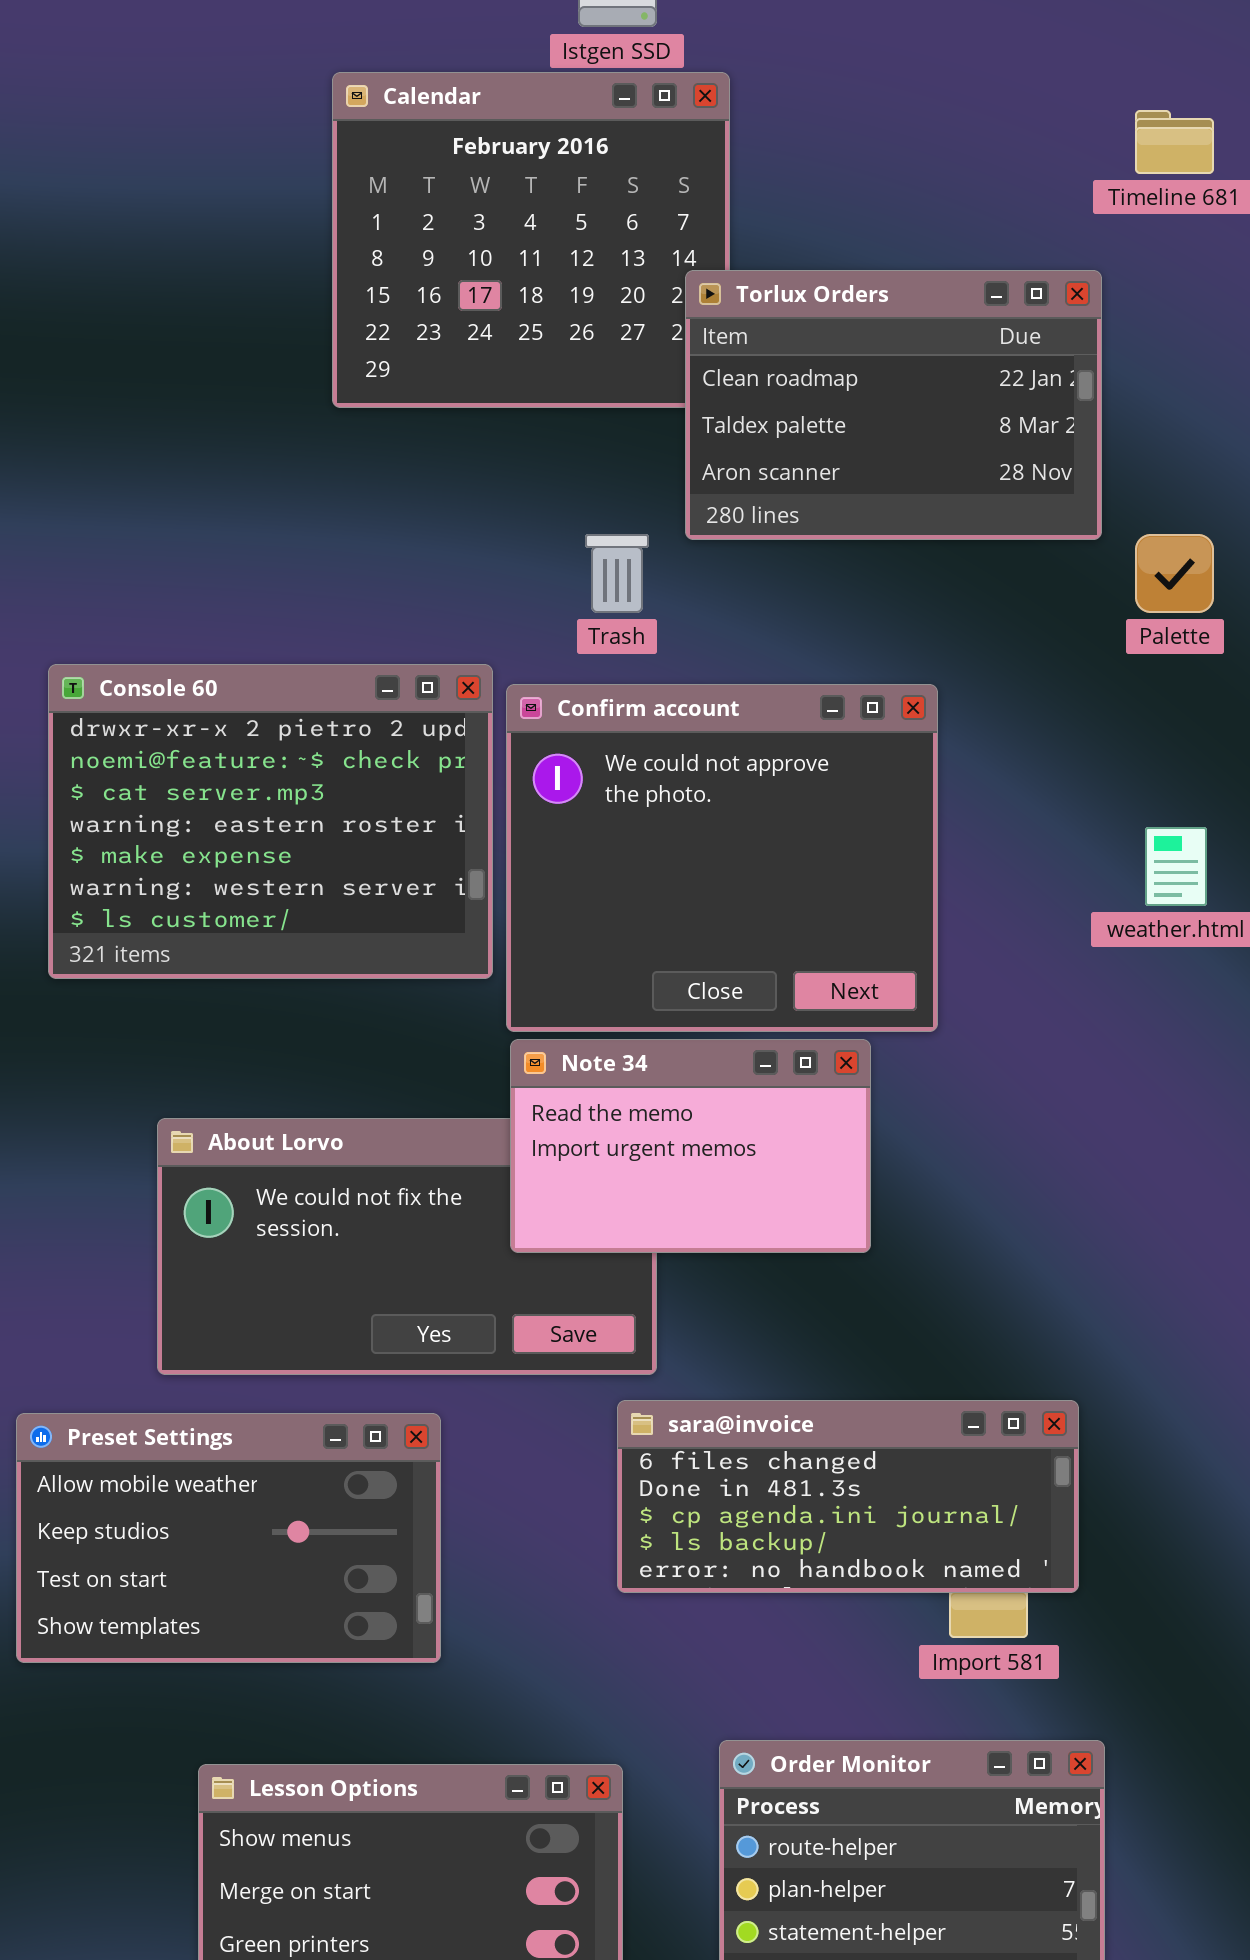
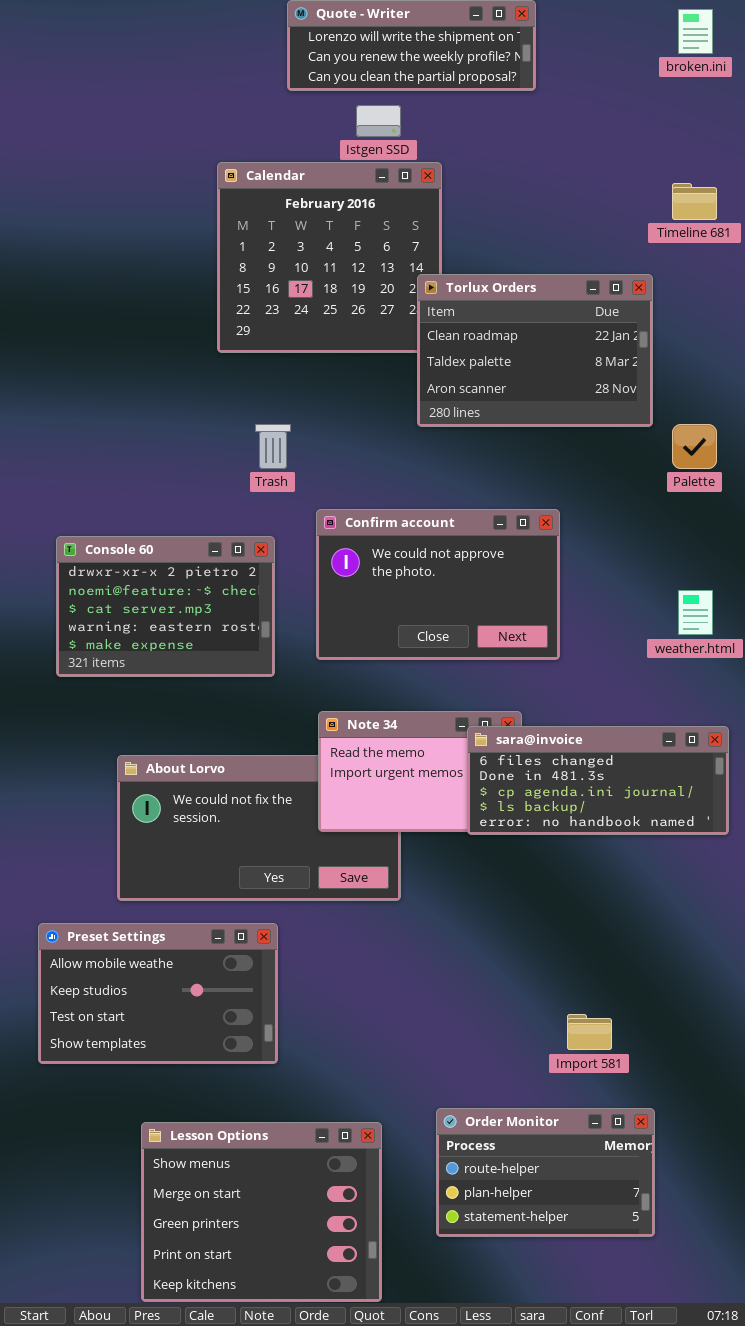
Trash: [585,534,649,613] -> [255,424,291,469], moved
Console 60: [48,664,493,979] -> [56,536,275,677], resized
Confirm account: [506,684,938,1032] -> [316,509,560,660], resized
sara@invoice: [617,1400,1079,1593] -> [467,726,729,835], moved

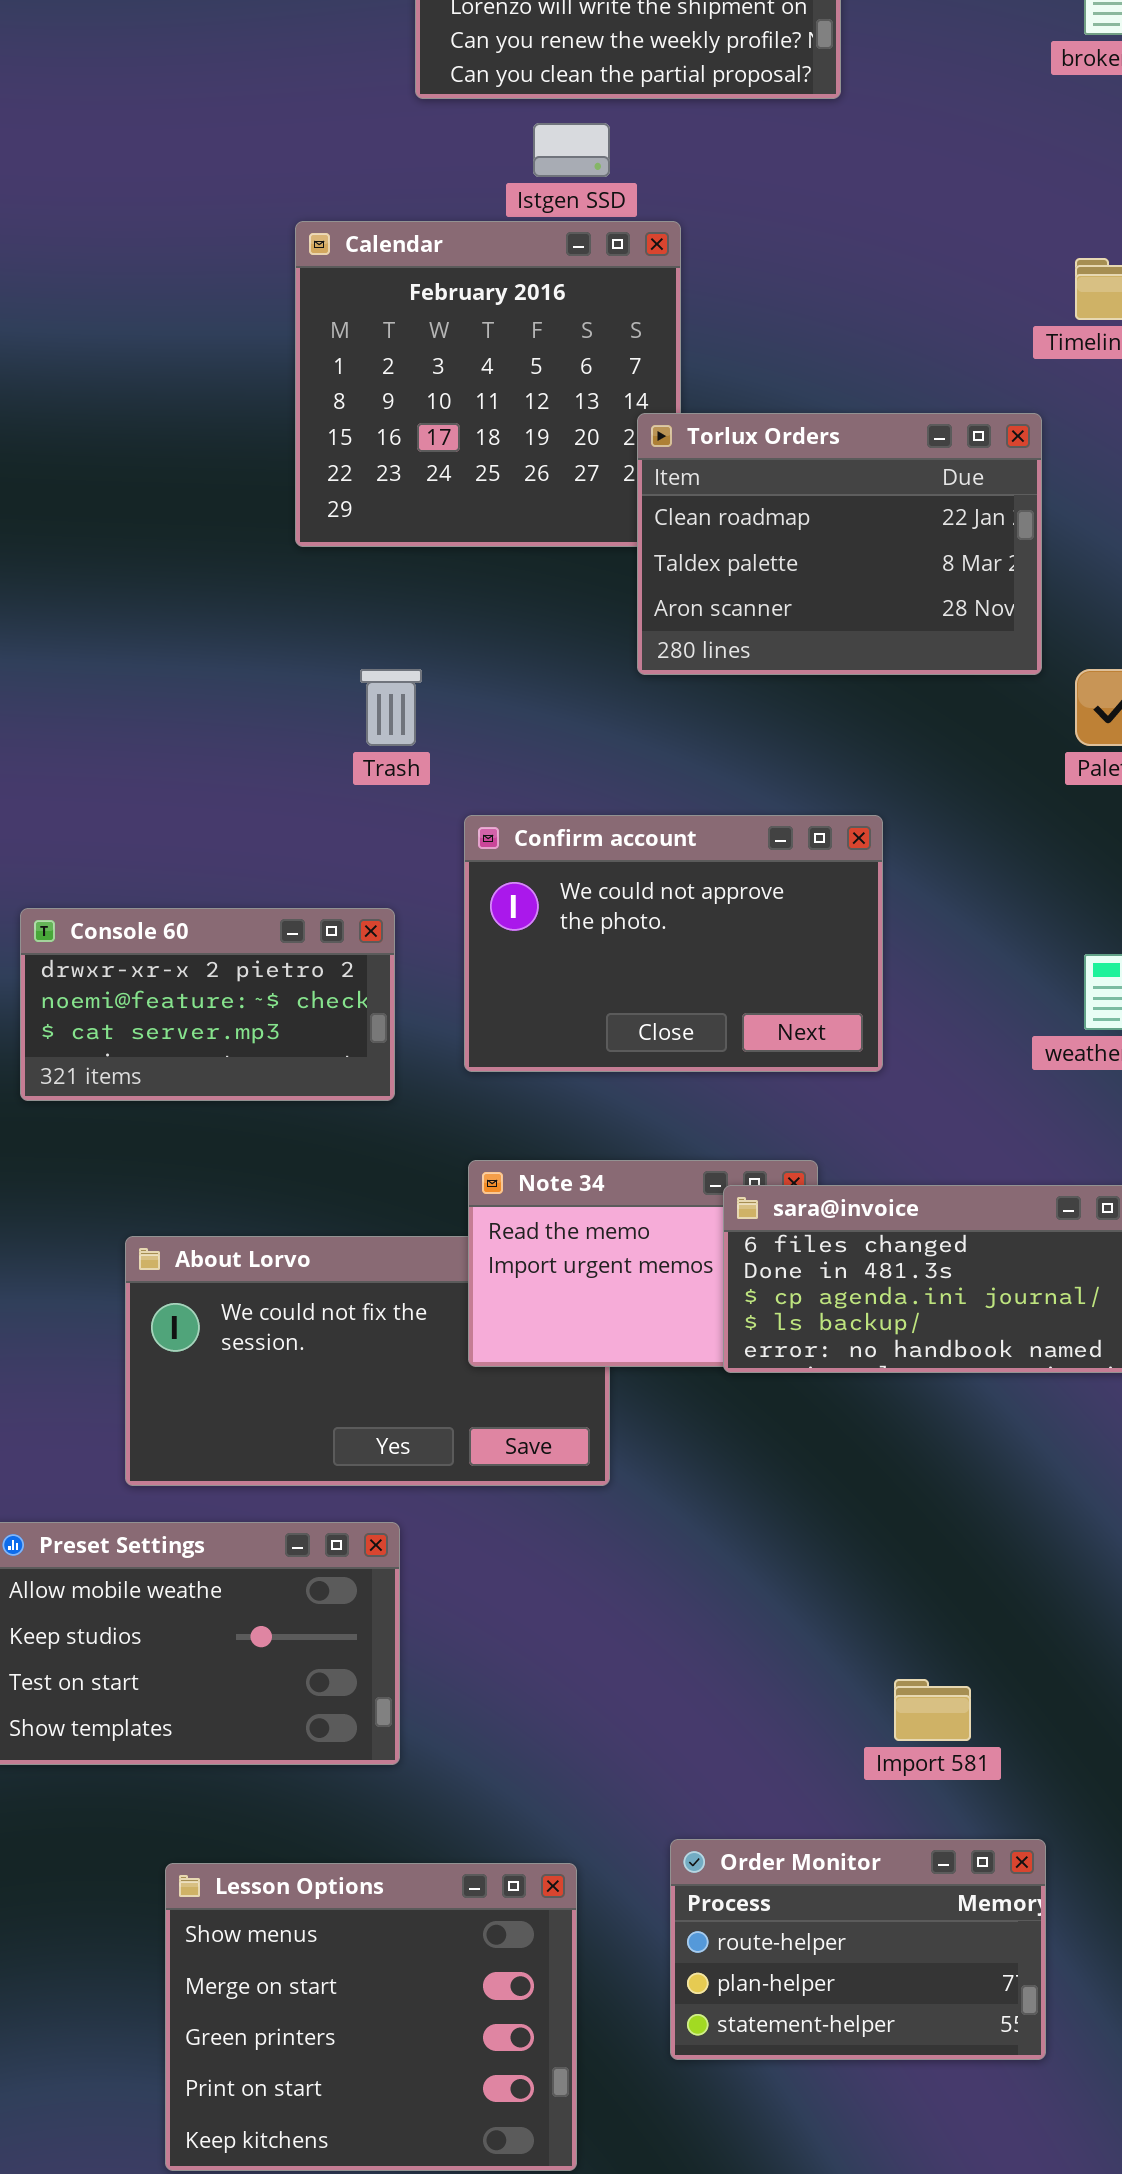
Console 60: [56,536,275,677] -> [20,908,395,1101], resized

